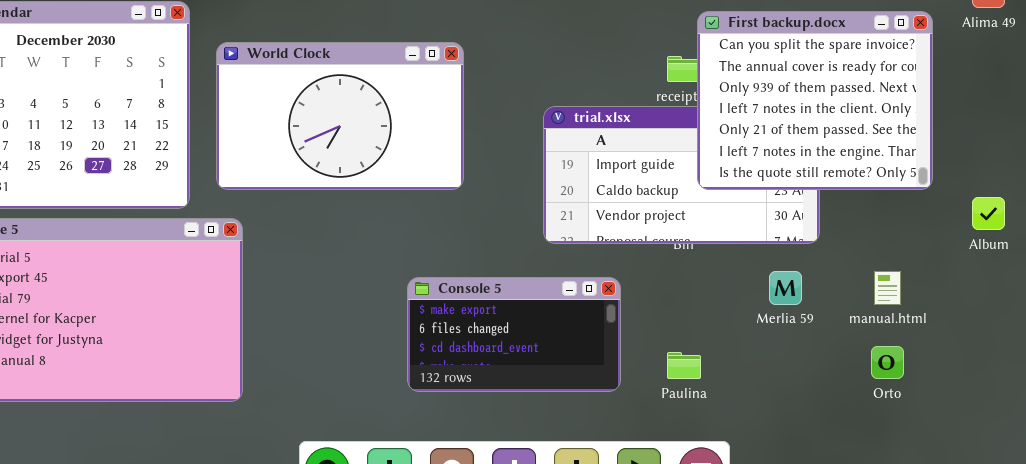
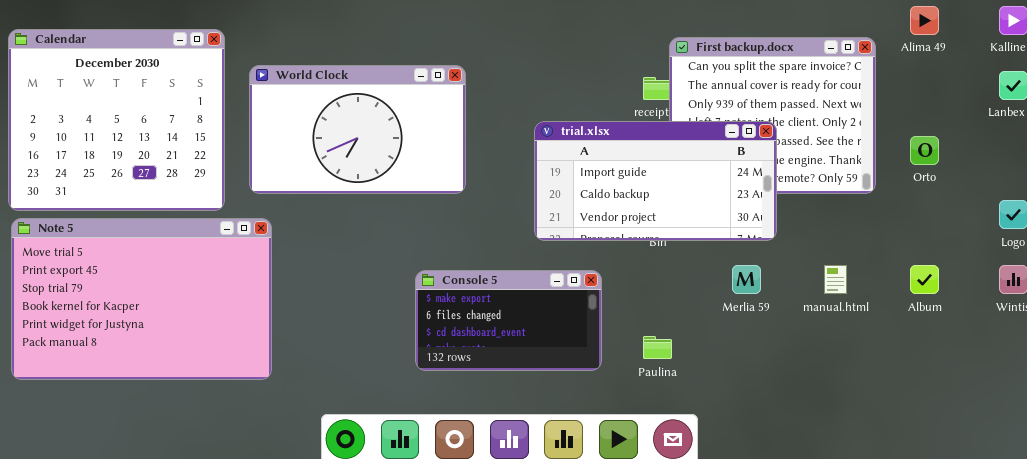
trial.xlsx: [543,106,820,244] -> [534,121,777,241], raised
Album: [972,197,1005,230] -> [910,265,939,294], moved
Orto: [871,346,904,379] -> [910,136,939,165], moved

